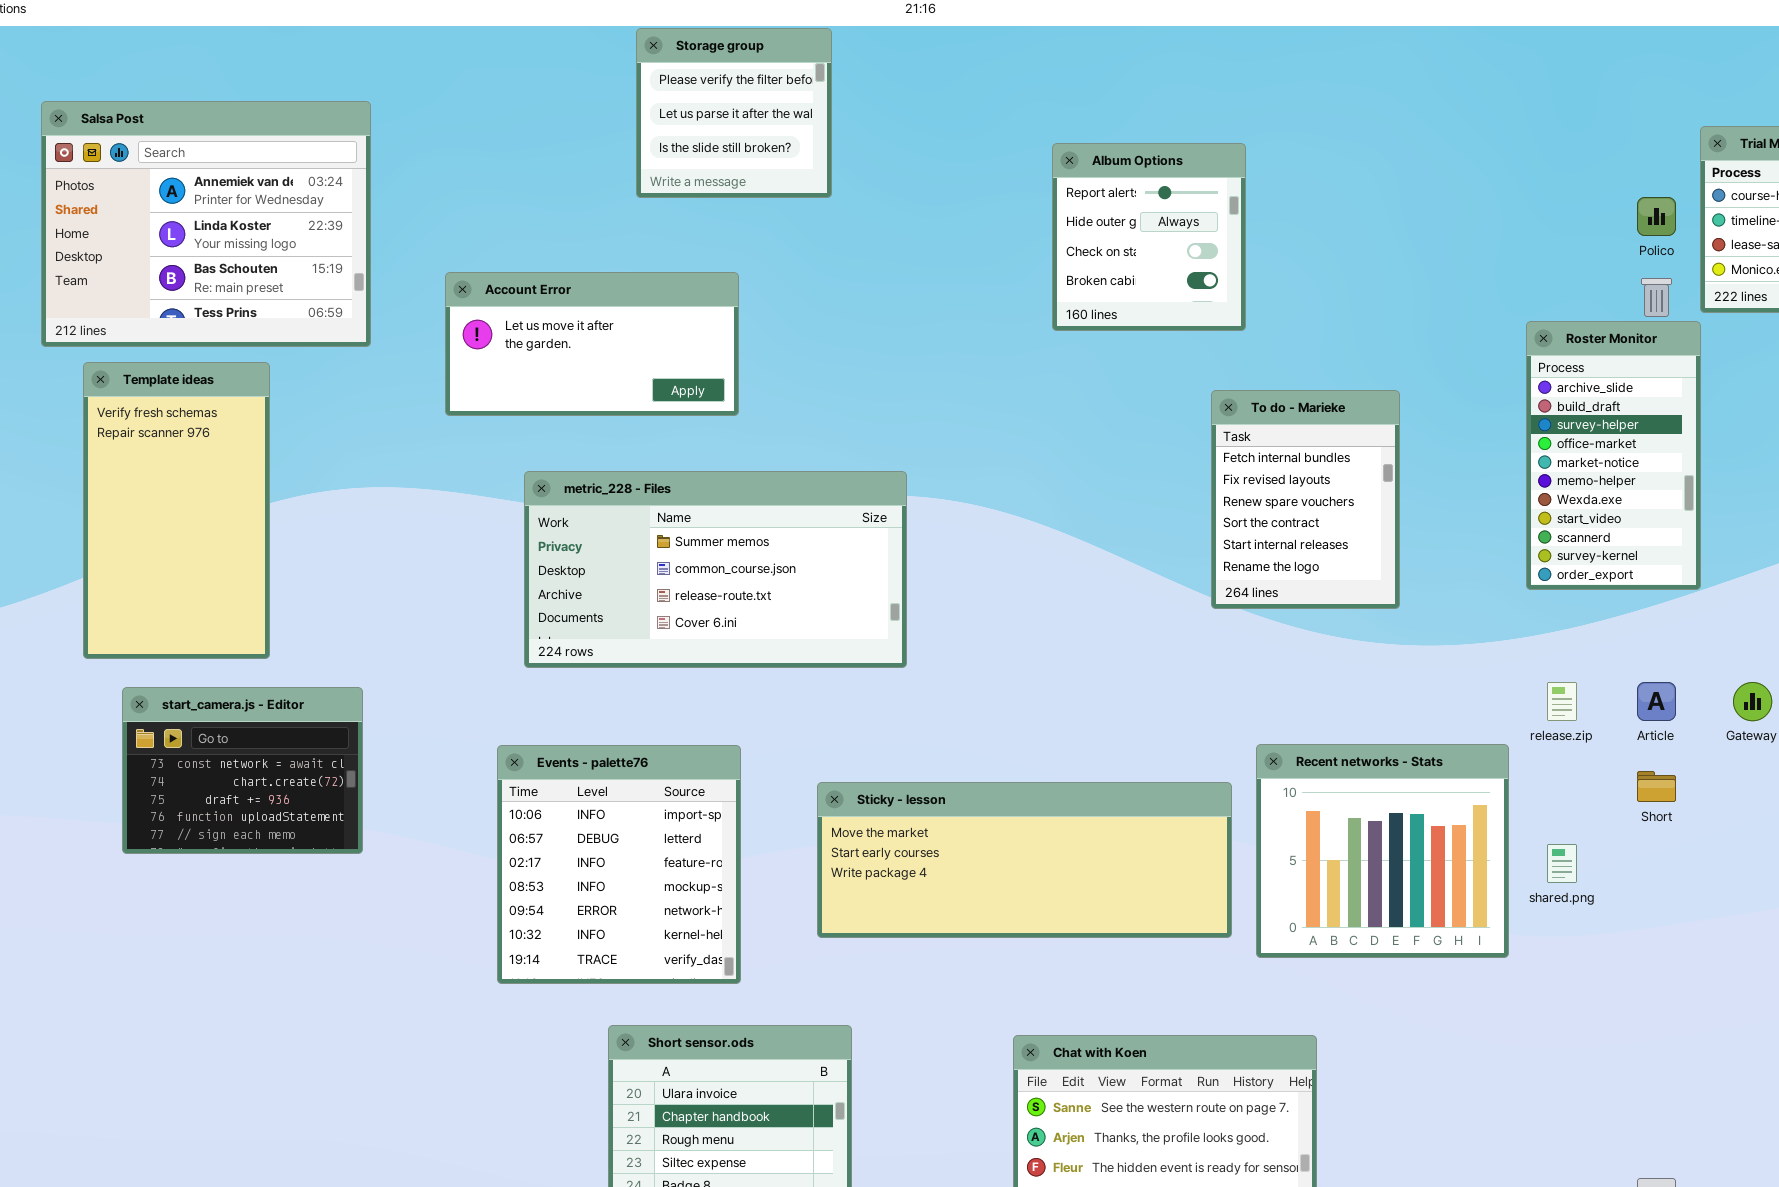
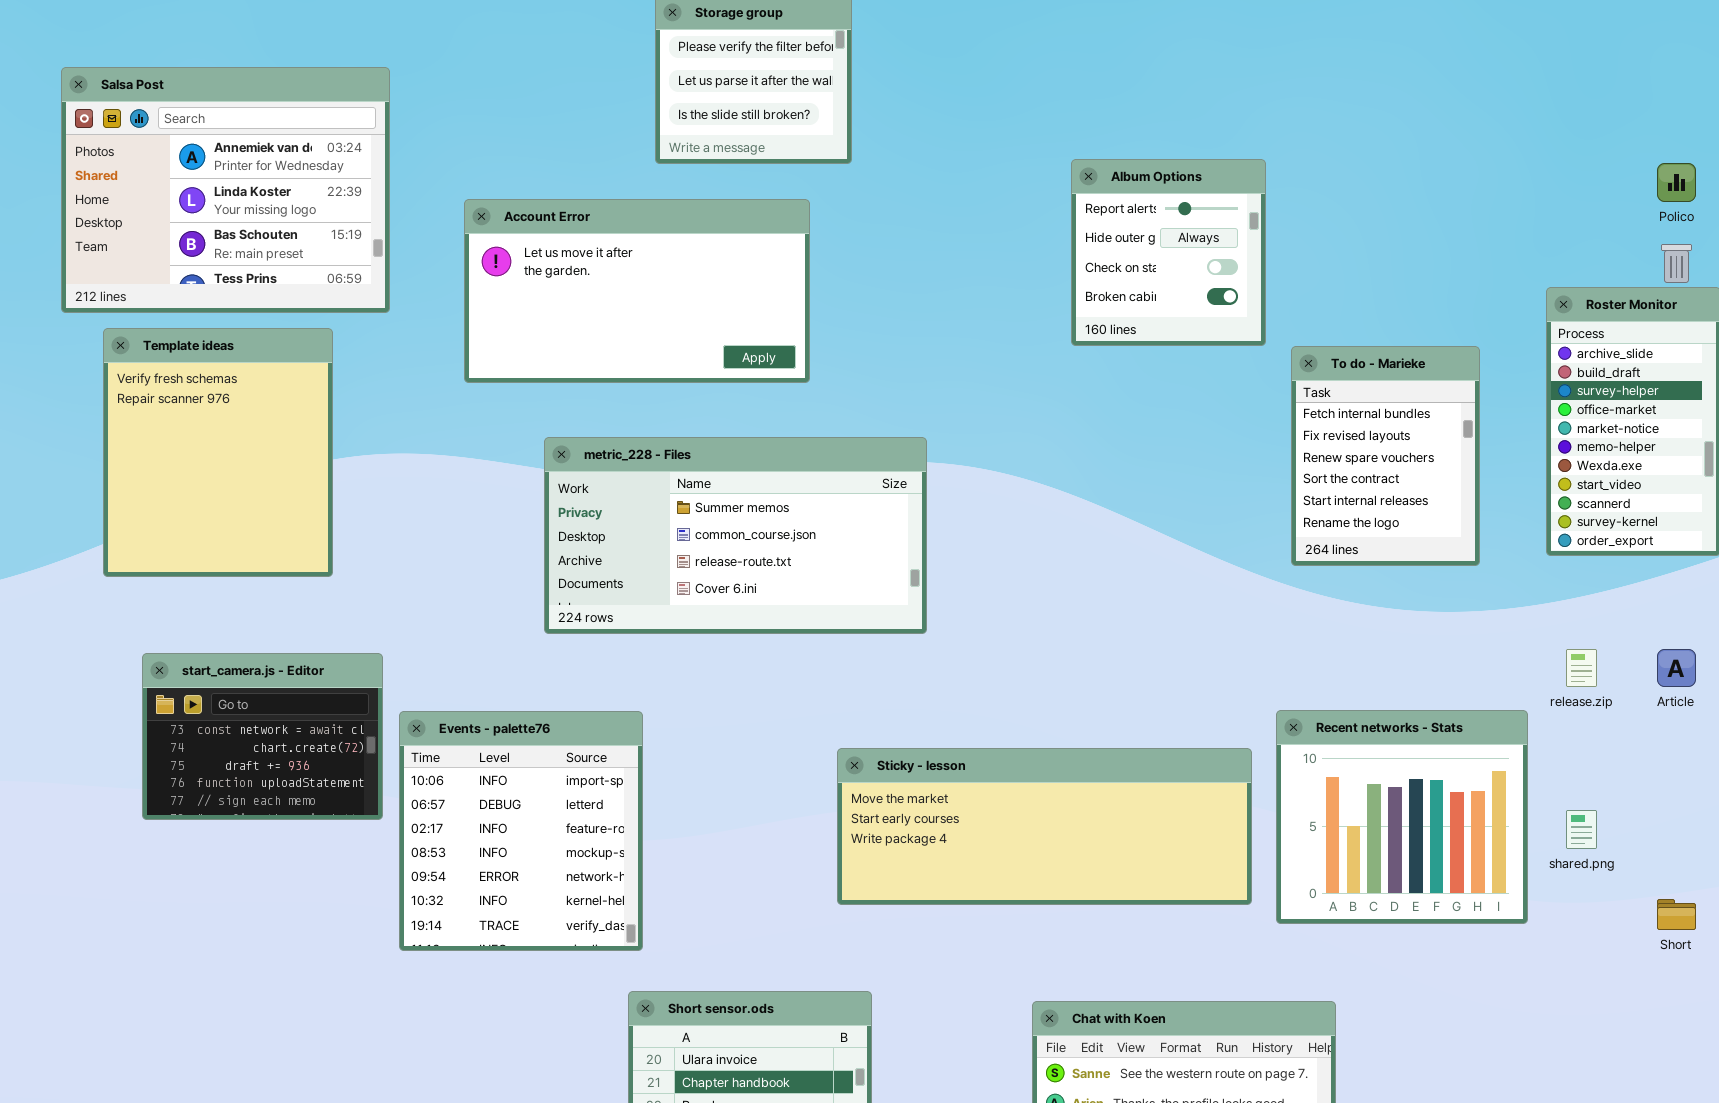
Album Options: [1052,143,1246,331] -> [1071,159,1266,346], moved
Account Error: [445,272,739,416] -> [464,199,810,383], resized
Template ideas: [83,362,270,659] -> [103,328,333,577], resized
To do - Marieke: [1211,390,1400,609] -> [1291,346,1480,566], moved
Events - palette76: [497,745,741,984] -> [399,711,643,951], moved
Short: [1637,771,1676,802] -> [1657,899,1696,930], moved

